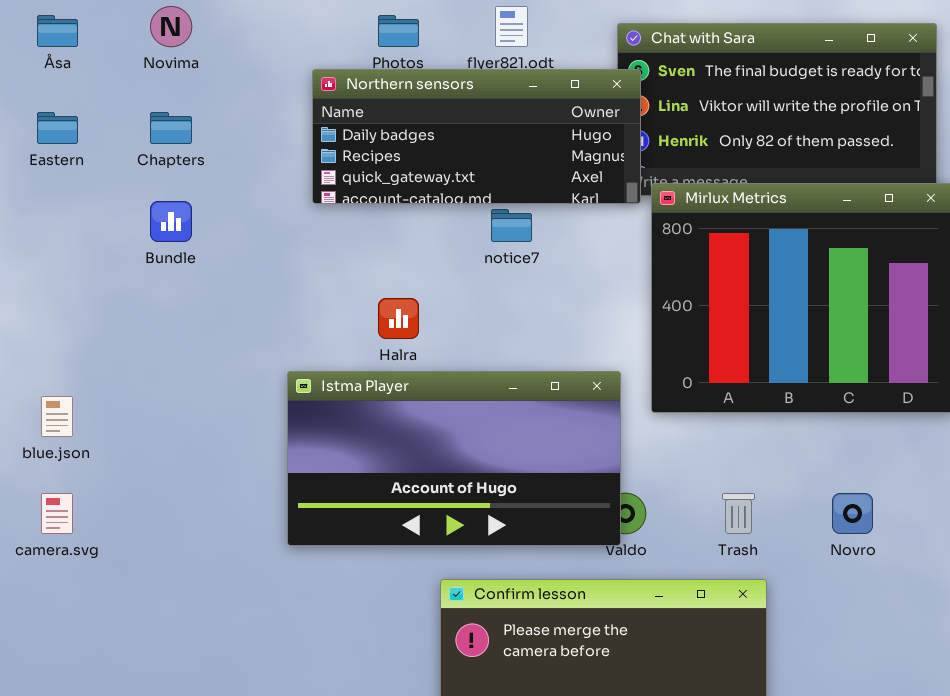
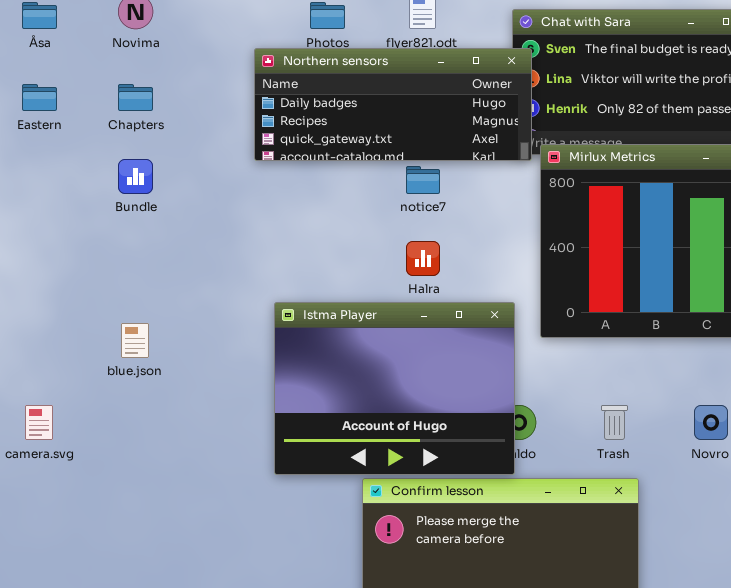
Halra: [378,298,419,339] -> [406,241,440,276], moved
Istma Player: [287,371,621,546] -> [274,302,515,475], resized
blue.json: [41,396,73,437] -> [121,323,149,358], moved

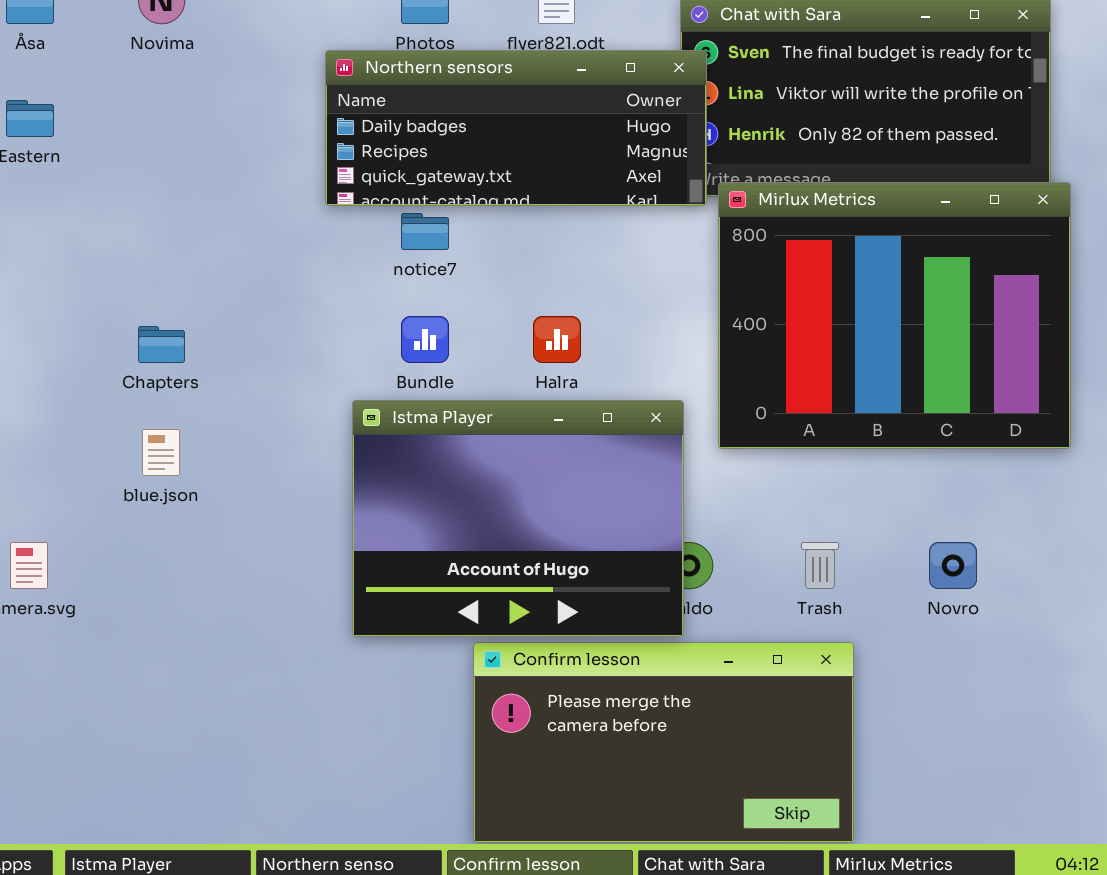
Chapters: [118,84,153,111] -> [138,326,185,363], moved
Bundle: [118,159,153,194] -> [401,316,449,363], moved
notice7: [406,166,440,194] -> [401,213,449,250], moved

